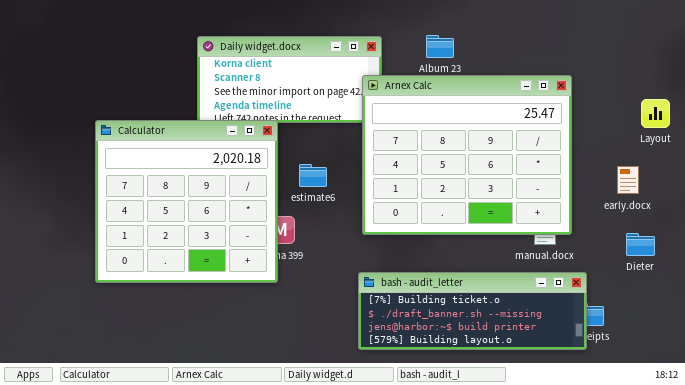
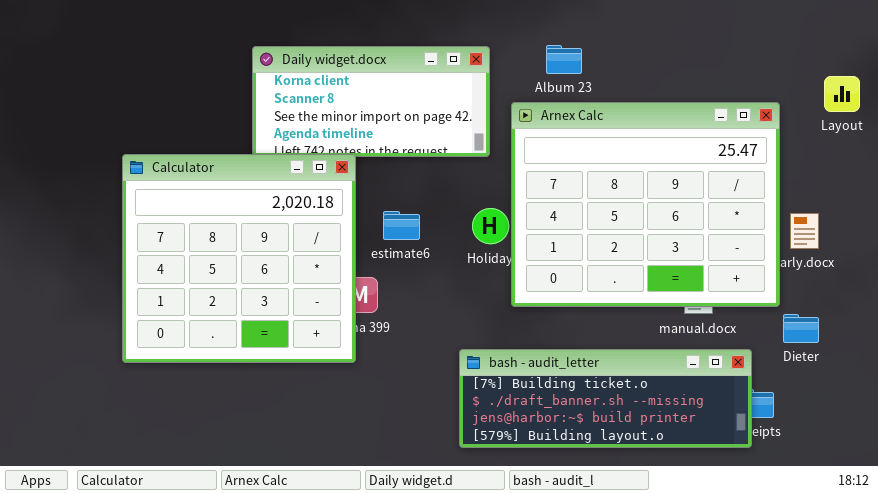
Arnex Calc: [362,75,572,235] -> [511,102,780,307], moved
Layout: [641,99,670,128] -> [824,76,860,112], moved
Dieter: [626,233,655,256] -> [783,314,819,343], moved

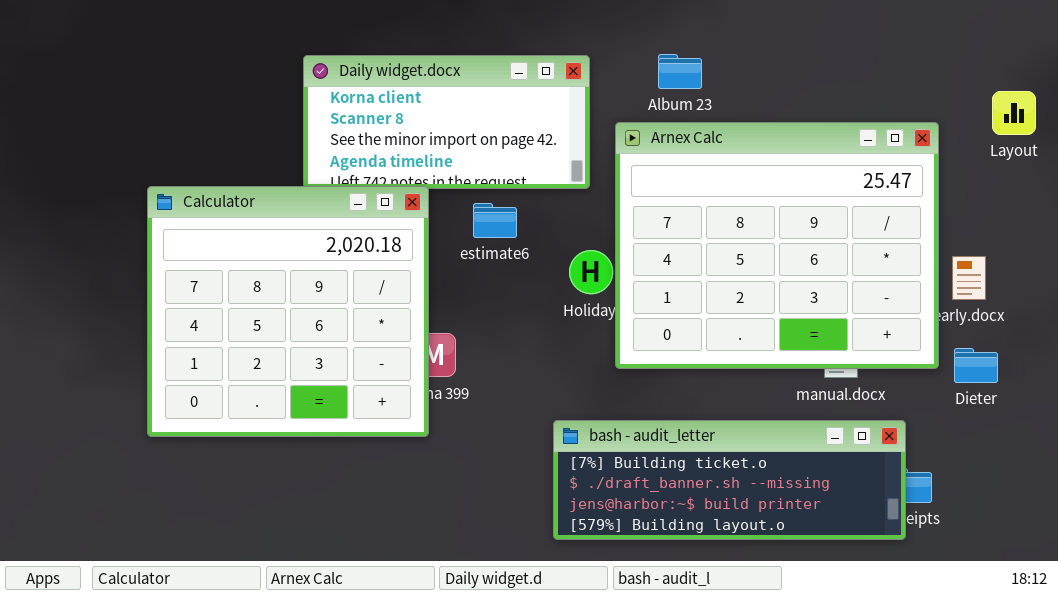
estimate6: [383,211,420,240] -> [473,203,517,238], moved
Dieter: [783,314,819,343] -> [954,348,998,383], moved

